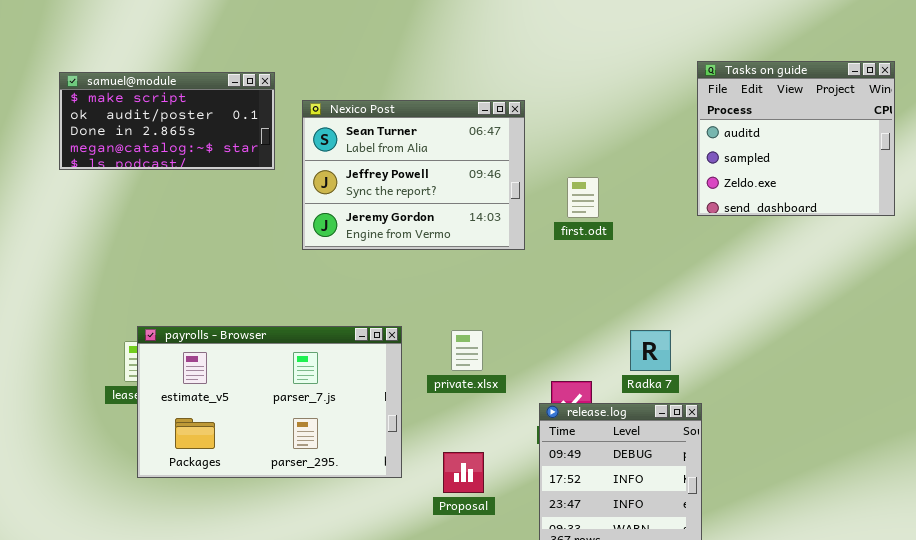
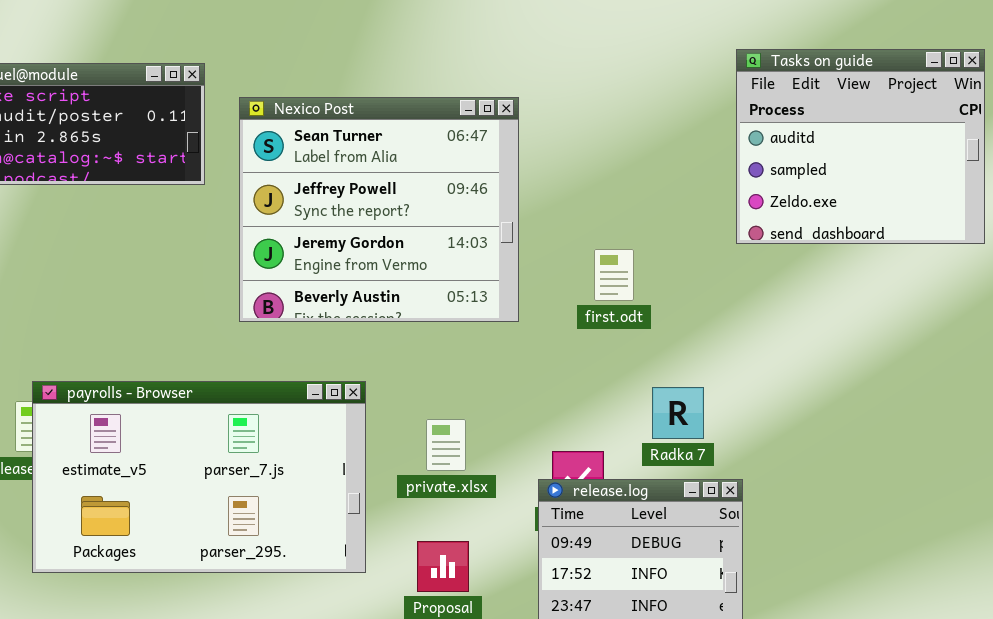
Nexico Post: [302,100,525,250] -> [239,97,519,322], resized
first.odt: [567,177,599,218] -> [594,249,634,301], moved
private.xlsx: [451,330,483,371] -> [426,419,466,471], moved

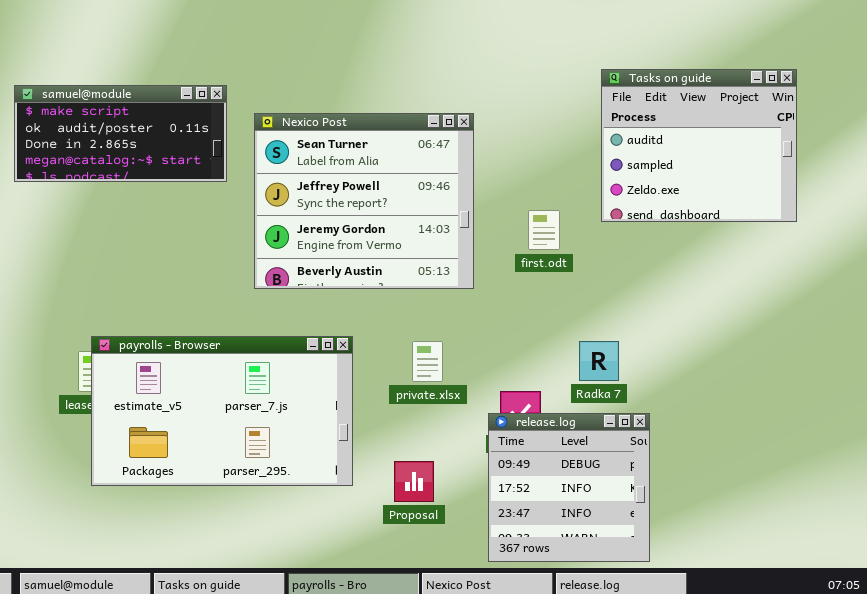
Tasks on guide: [736,49,985,244] -> [601,69,797,222], moved
first.odt: [594,249,634,301] -> [528,210,560,250], moved
private.xlsx: [426,419,466,471] -> [412,341,443,382], moved

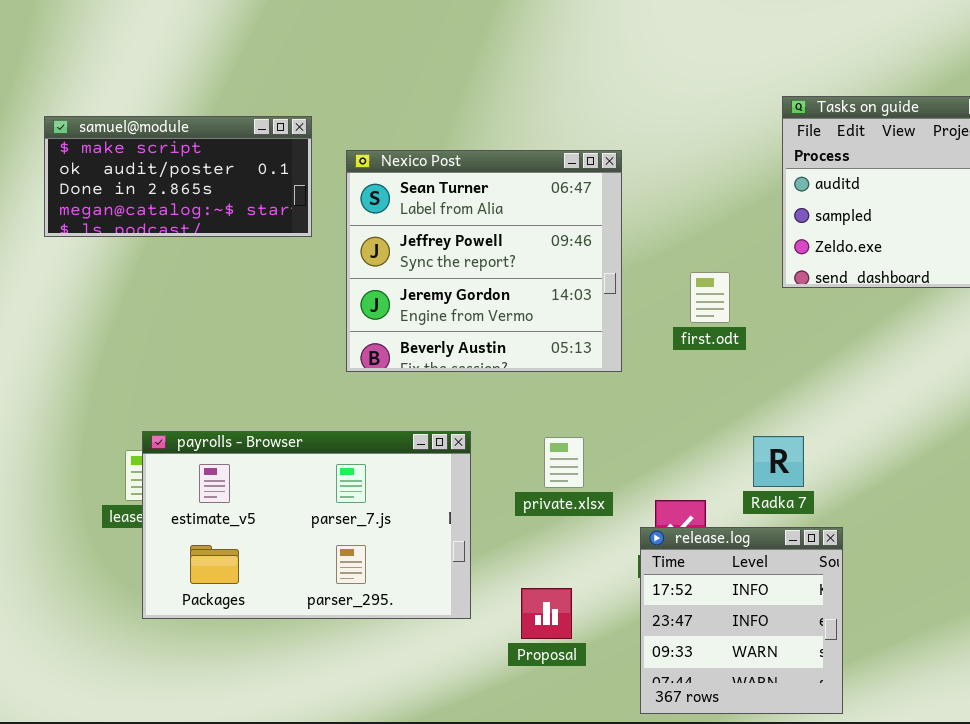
release.log: [488,413,650,562] -> [640,527,843,714], scrolled down 1 row

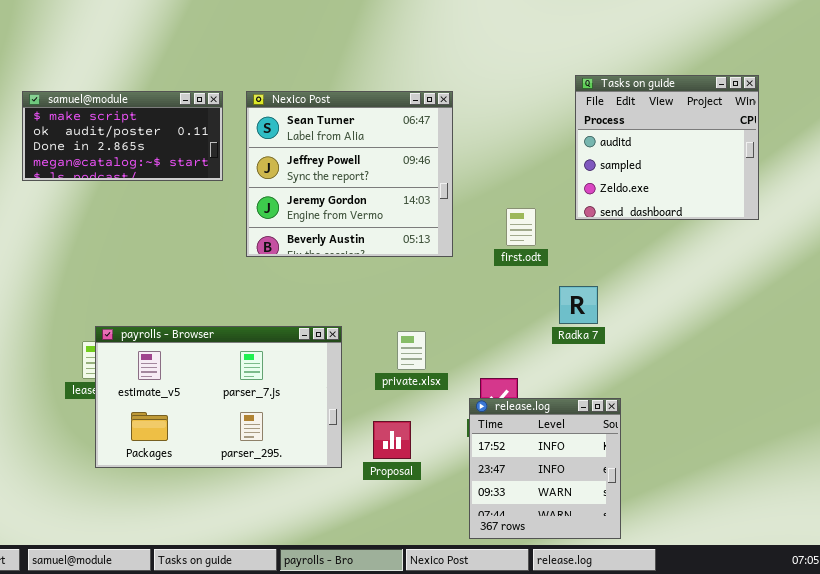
Nexico Post: [346,150,622,372] -> [246,91,453,257], moved
Radka 7: [753,436,804,487] -> [559,286,598,324], moved
Proposal: [521,588,572,639] -> [373,421,411,459], moved

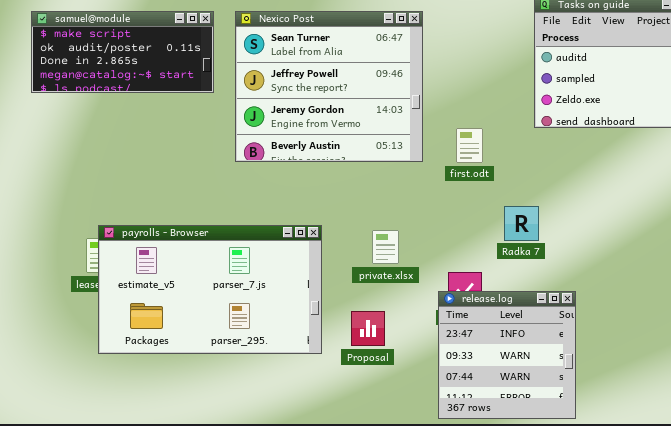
first.odt: [506,208,536,246] -> [456,128,483,163], moved
Radka 7: [559,286,598,324] -> [504,206,539,241], moved
release.log: [469,398,621,539] -> [438,291,576,419], scrolled down 1 row

